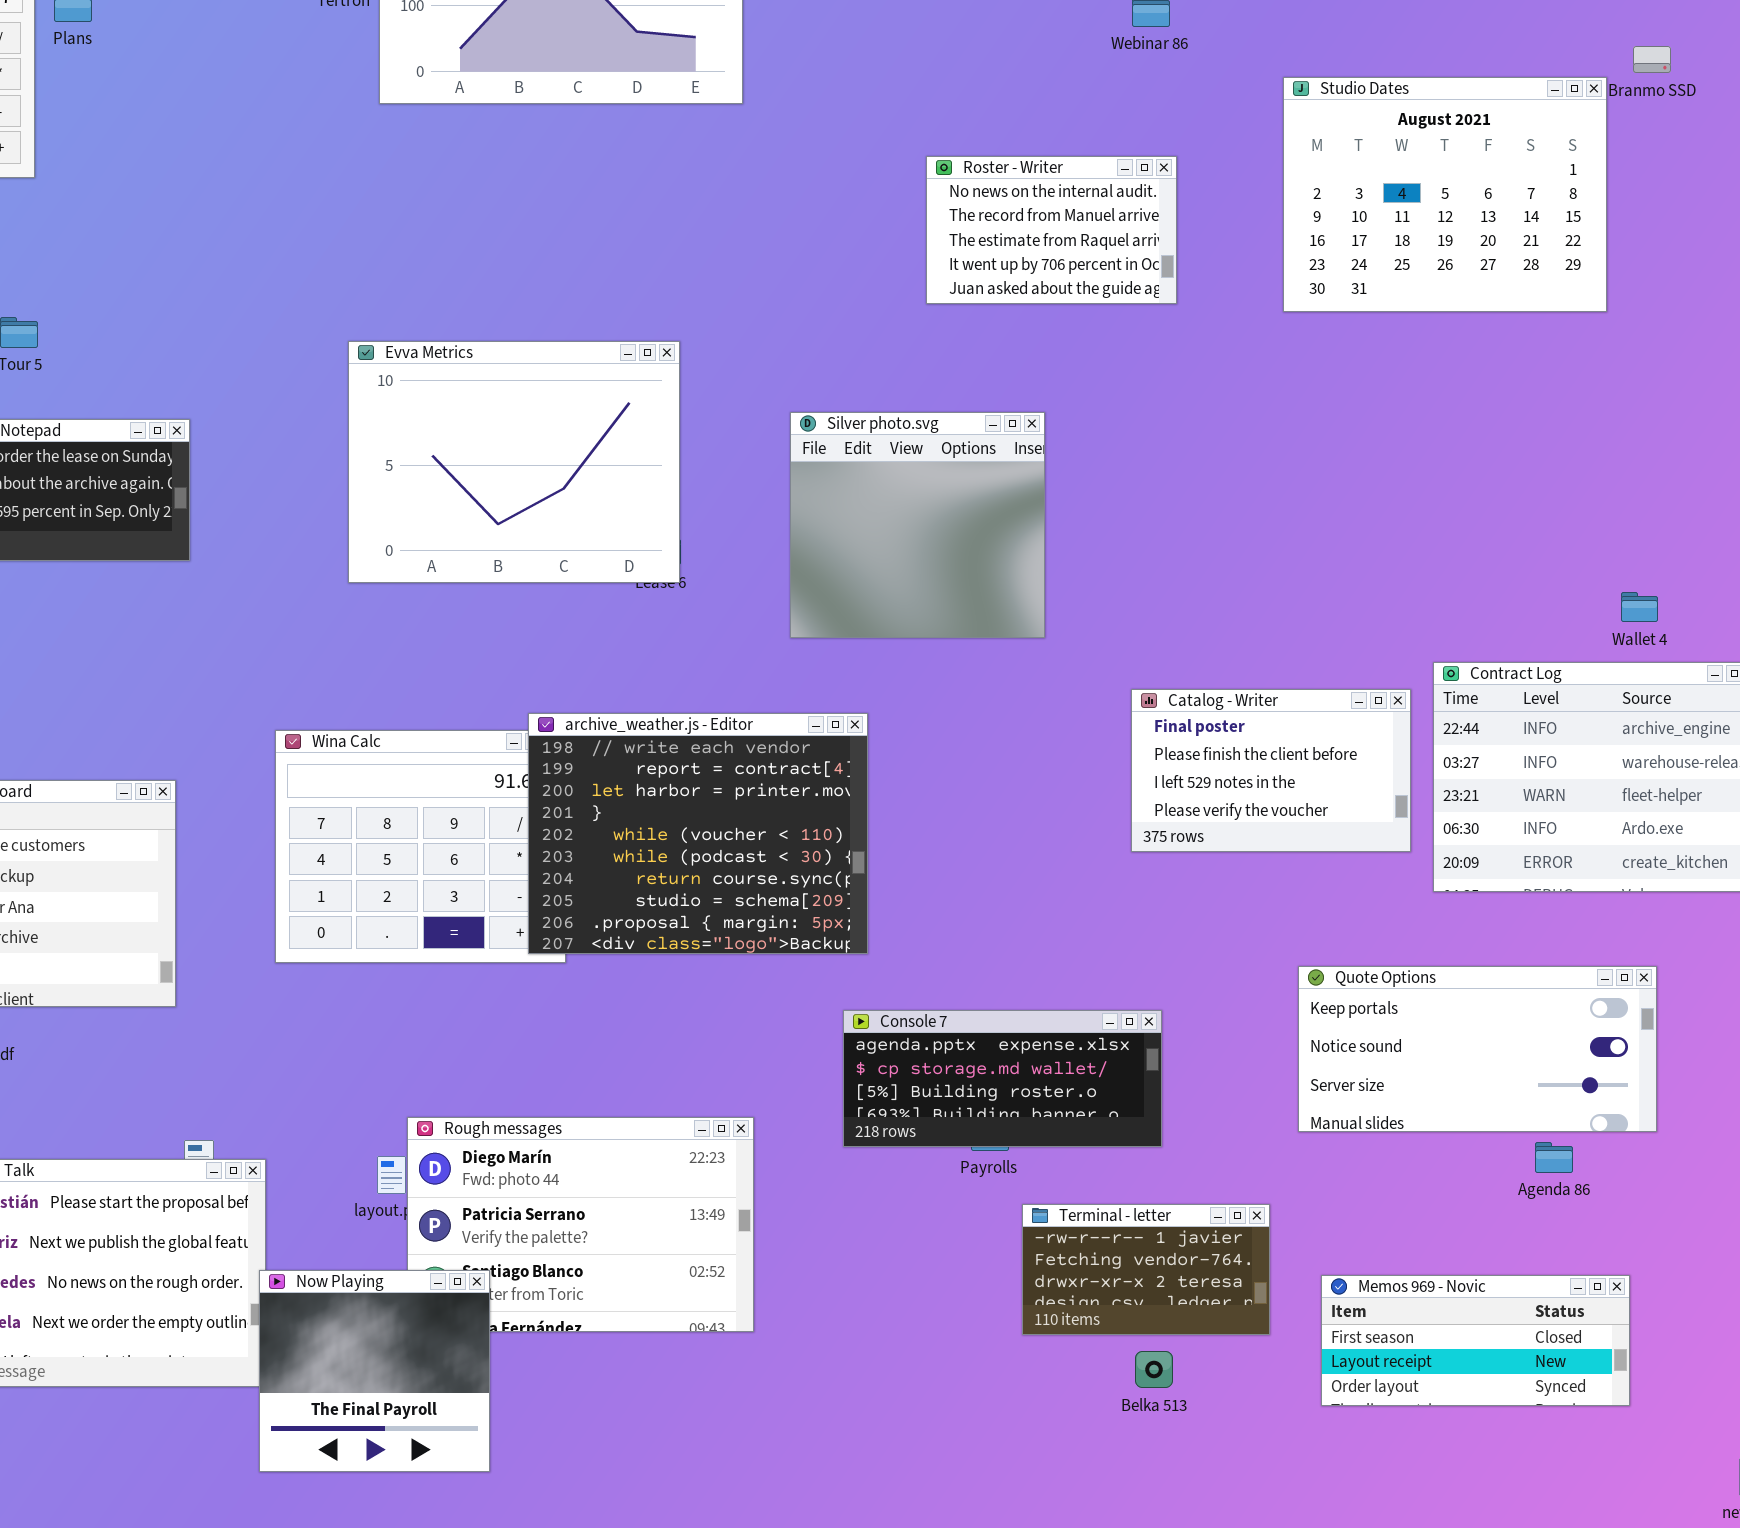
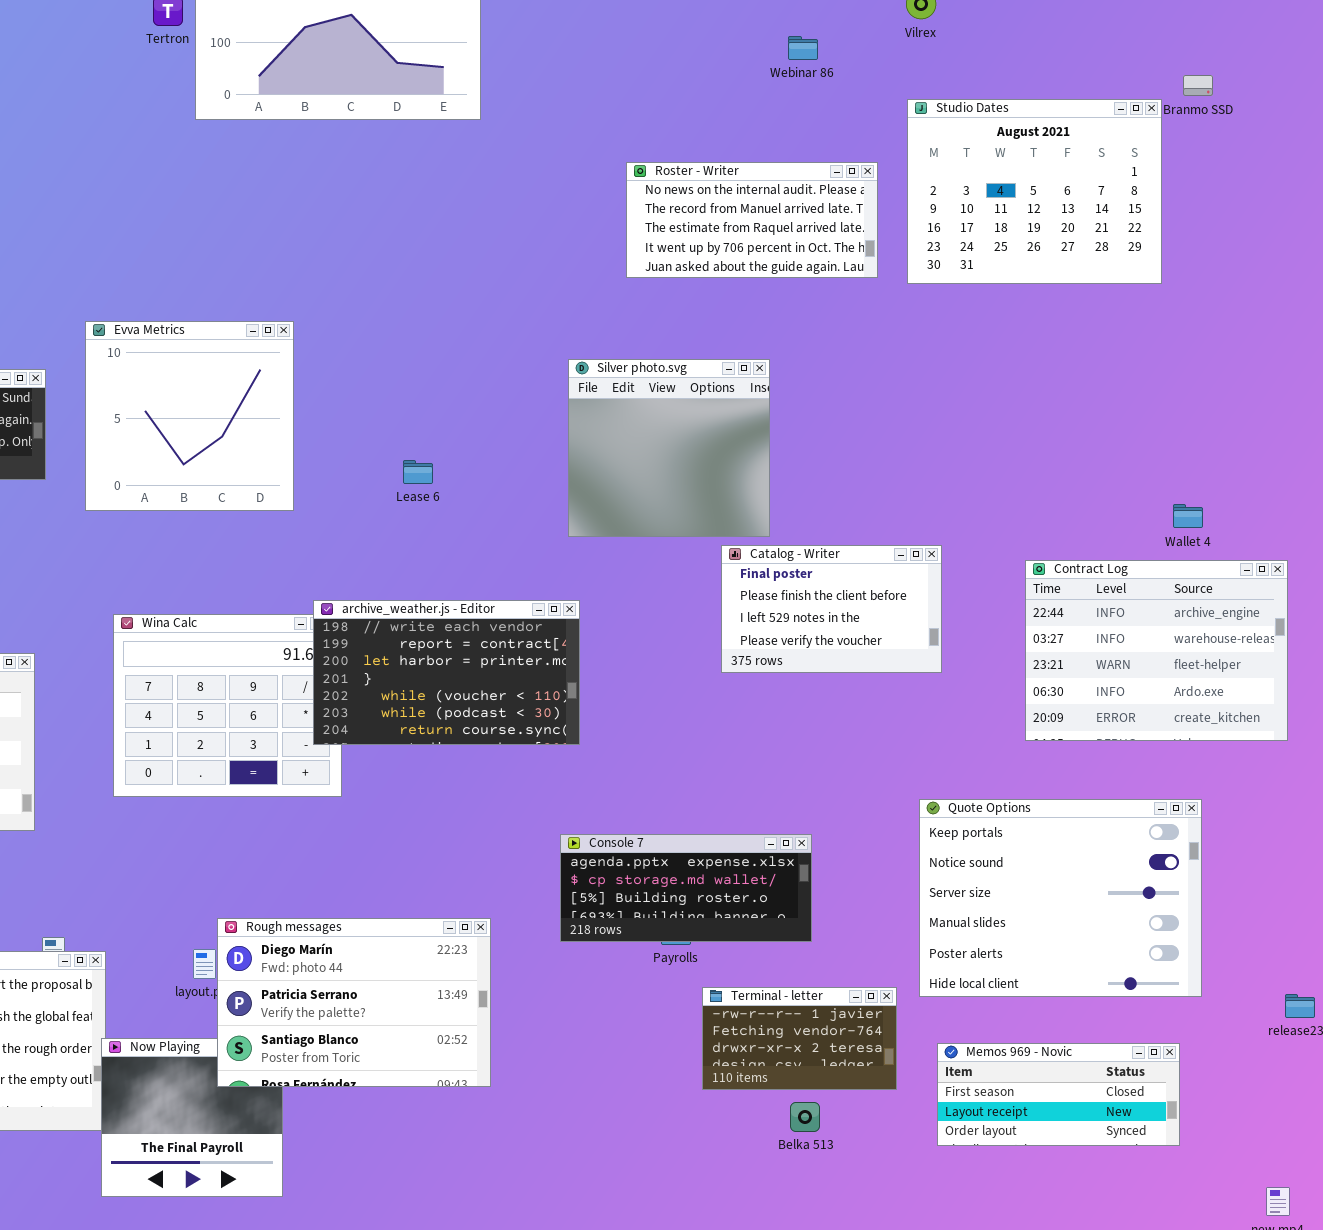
Roster - Writer: [926,156,1177,304] -> [626,162,878,278], resized
Evva Metrics: [348,341,680,583] -> [85,321,294,511], moved, resized
Silver photo.svg: [790,412,1045,638] -> [568,359,770,537], moved
Catalog - Writer: [1131,689,1411,852] -> [721,545,942,673], moved
archive_weather.js - Editor: [528,713,868,954] -> [313,600,580,745], resized
Quote Options: [1298,966,1657,1132] -> [919,799,1202,997], resized
Rough messages: [407,1117,754,1332] -> [217,918,491,1087], raised

